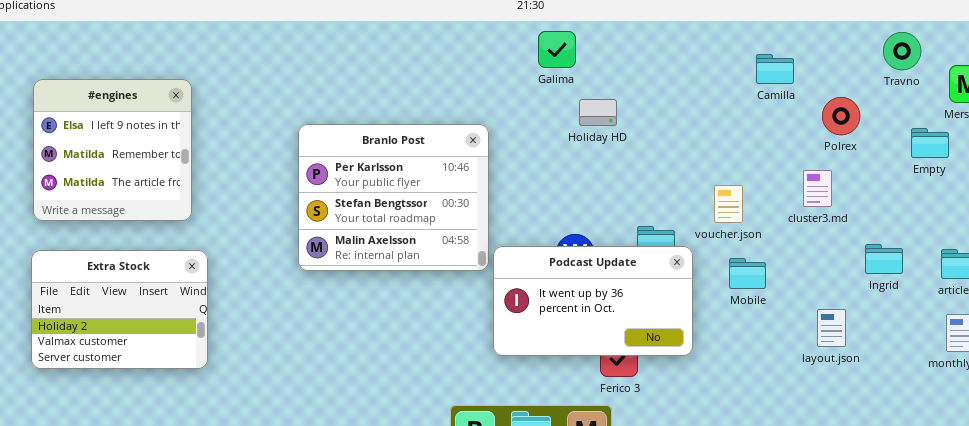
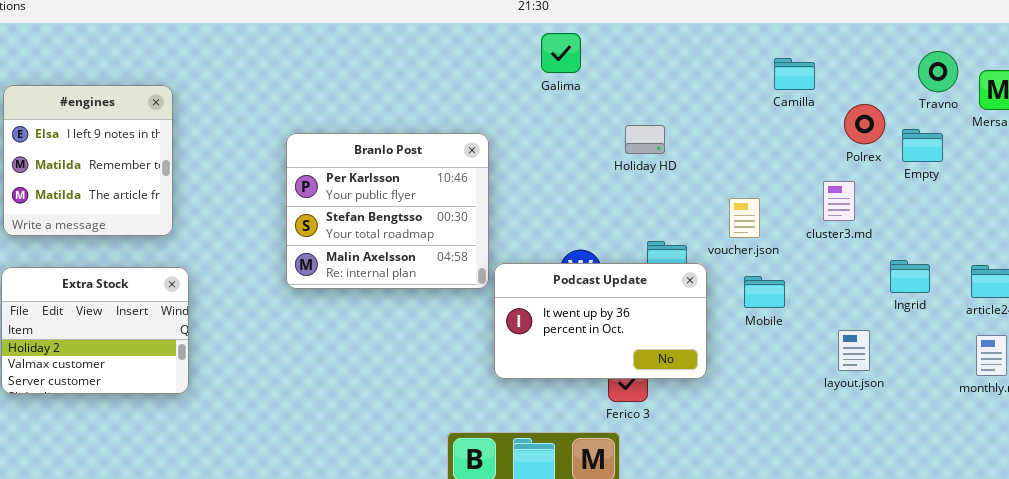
Travno: [883,32,921,70] -> [918,51,958,92], moved
Holiday HD: [579,99,617,126] -> [625,125,665,154], moved
Empty: [911,128,949,158] -> [902,129,943,162], moved

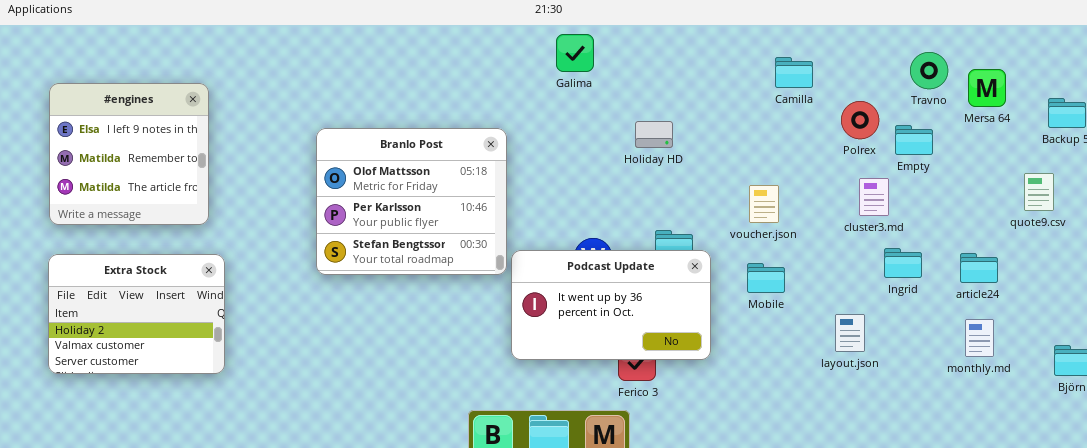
Branlo Post: [286,133,489,289] -> [316,128,507,275], scrolled up 1 row
cluster3.md: [823,181,855,221] -> [859,178,889,216], moved
voucher.json: [729,198,760,238] -> [749,185,779,223], moved

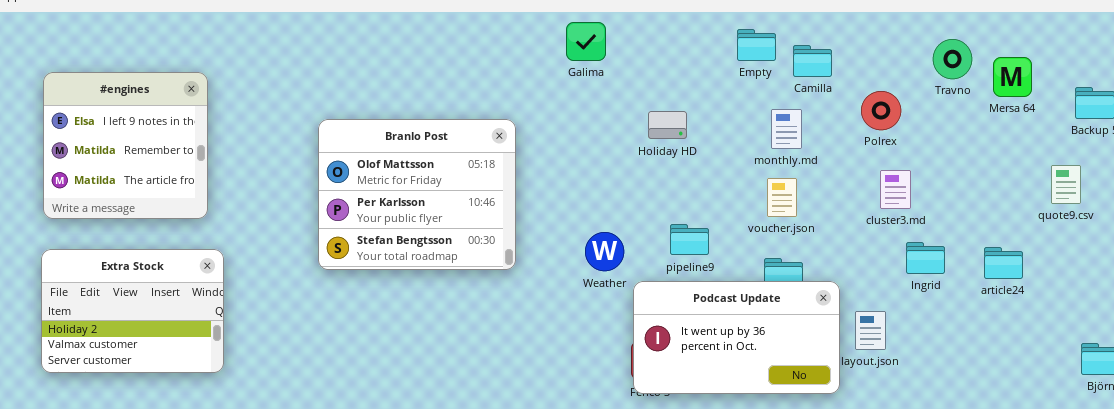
Empty: [895,125,933,155] -> [737,29,776,61], moved
Podcast Update: [511,250,711,360] -> [633,281,840,394], moved
monthly.md: [965,319,994,357] -> [771,109,802,149], moved

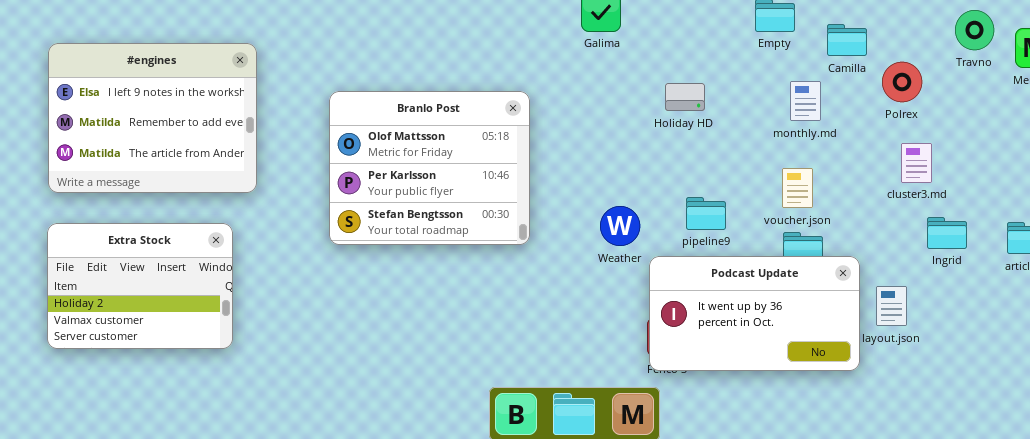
Camilla: [793,45,832,77] -> [827,24,867,56], moved
#engines: [43,72,208,219] -> [48,43,257,193], resized
voucher.json: [767,178,797,217] -> [782,168,813,208], moved

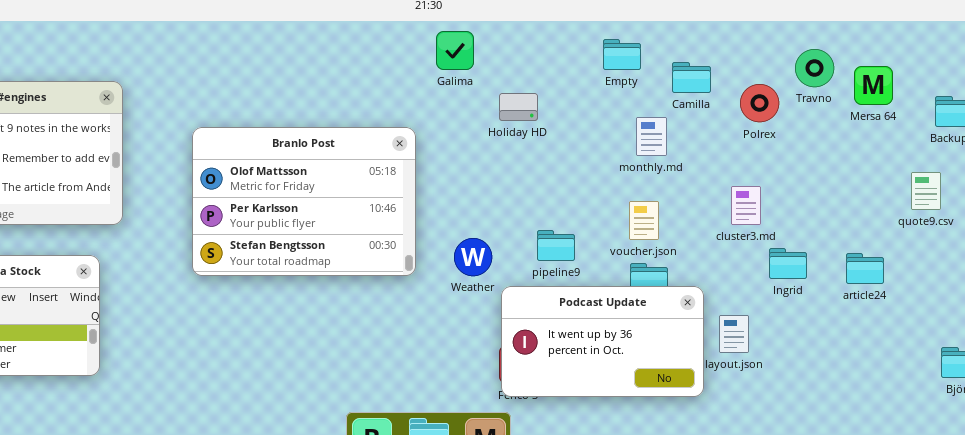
Polrex: [882,62,922,102] -> [740,84,779,122], moved
Holiday HD: [665,83,705,111] -> [499,93,538,121], moved
Branlo Post: [329,91,530,245] -> [192,127,416,276], resized
cluster3.md: [901,143,932,183] -> [731,186,761,225], moved

